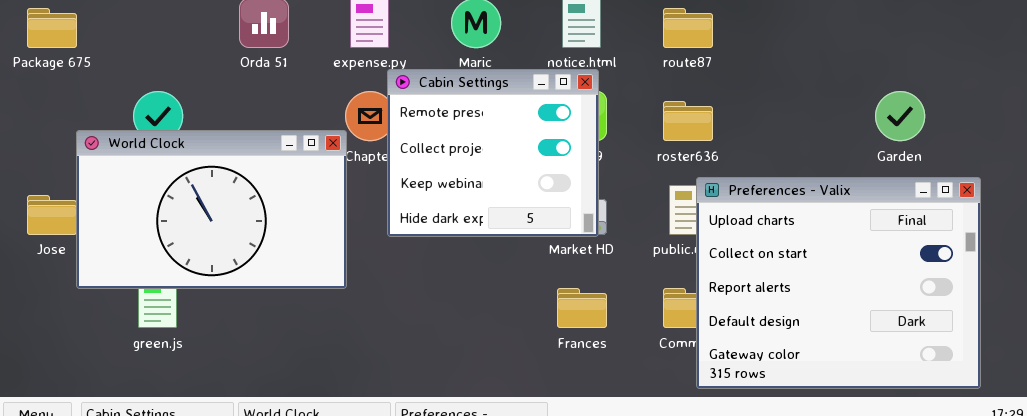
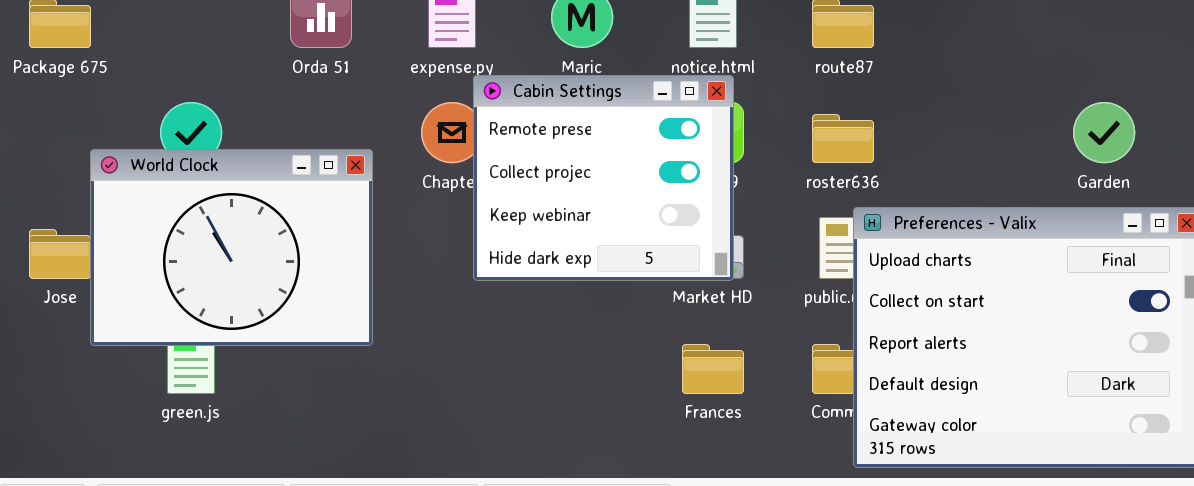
World Clock: [76,130,347,289] -> [90,149,373,346], resized

